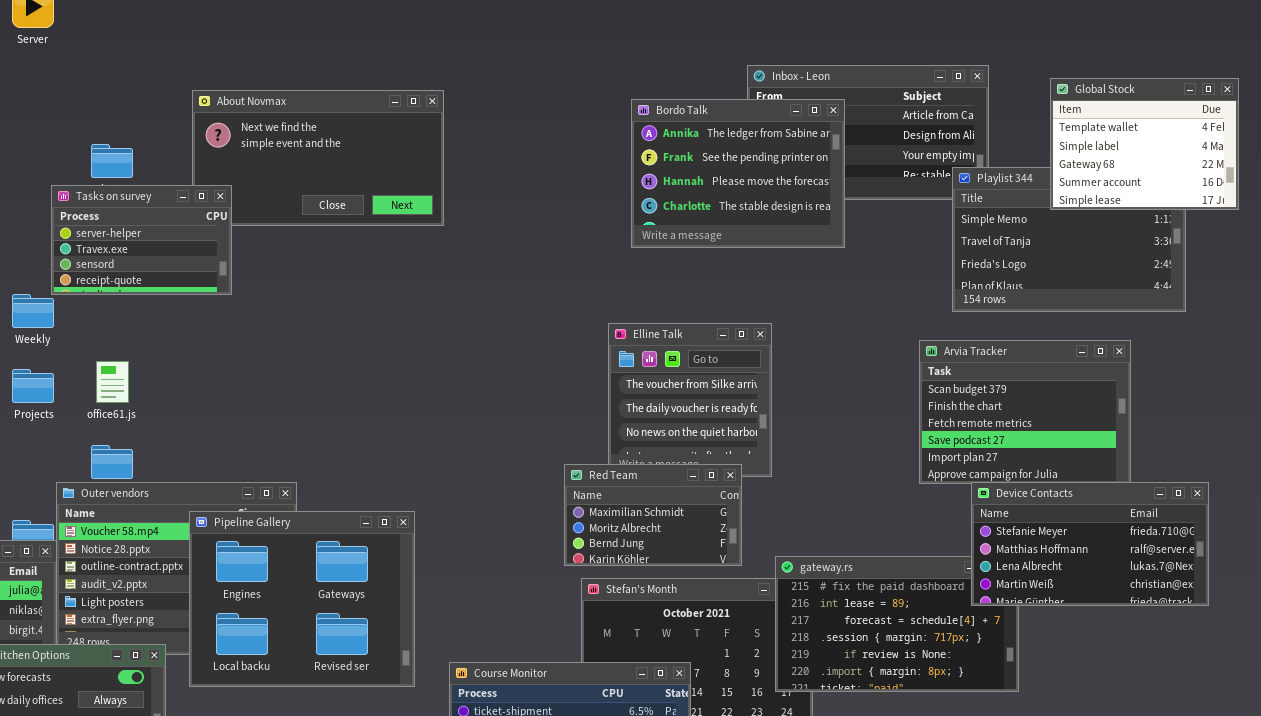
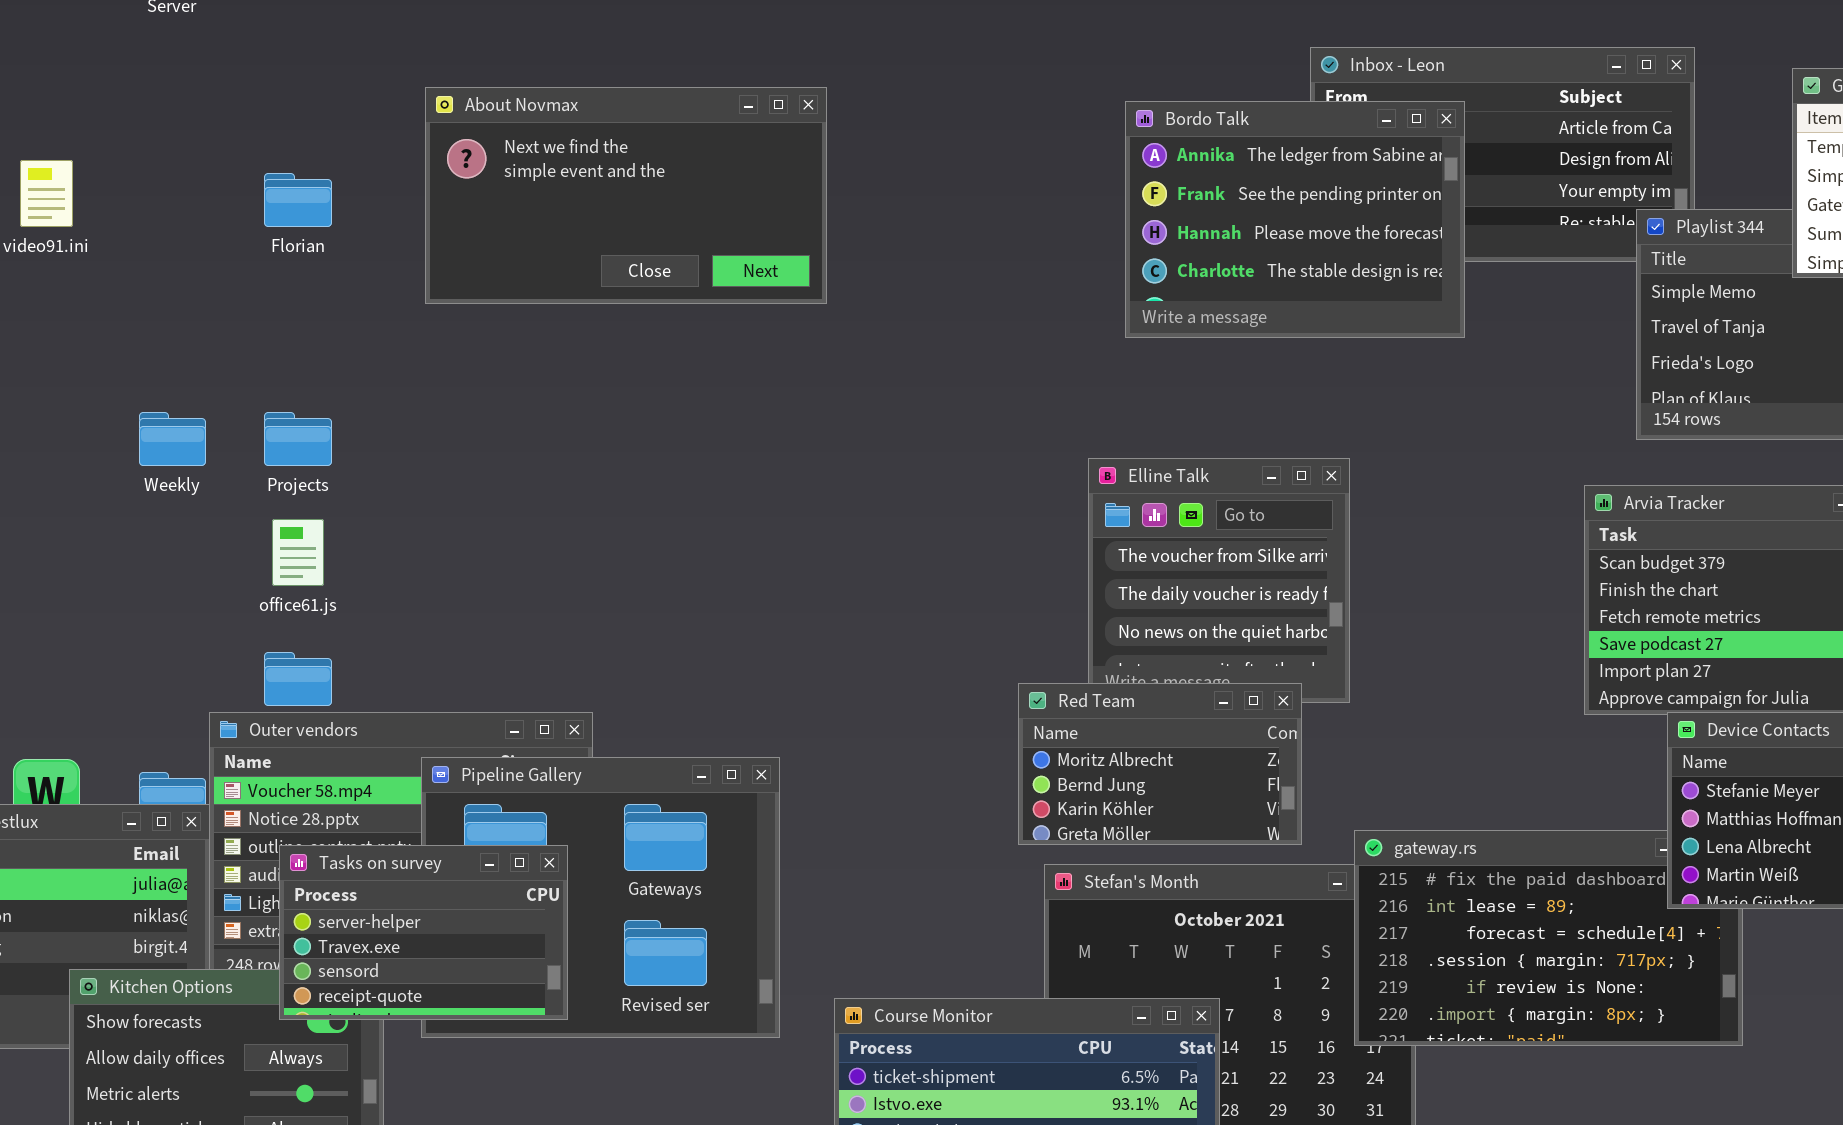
Tasks on survey: [51,185,232,295] -> [279,845,568,1020], moved
Projects: [12,369,54,403] -> [264,412,332,466], moved
Red Team: [564,464,742,566] -> [1018,683,1302,845], scrolled down 1 row

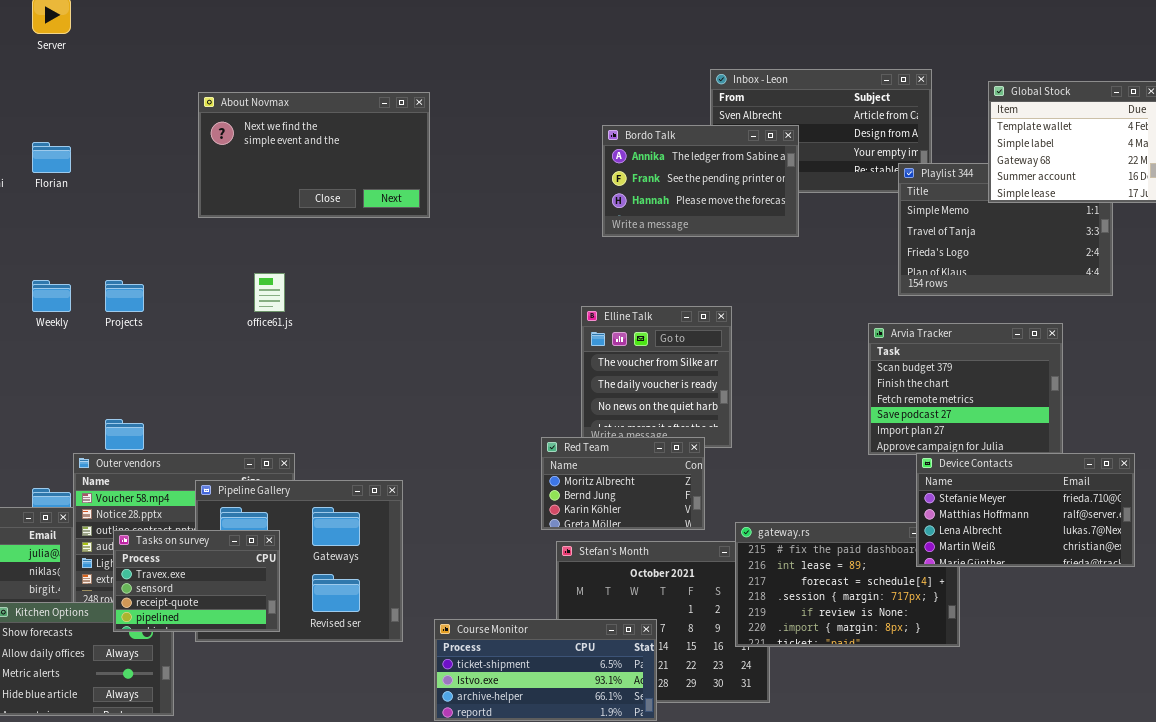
Bordo Talk: [1125,101,1465,338] -> [602,125,799,237], resized
Florian: [264,173,332,227] -> [32,142,71,173], moved
office61.js: [272,519,324,586] -> [254,273,285,312], moved
Tasks on survey: [279,845,568,1020] -> [113,530,280,632], scrolled down 1 row

